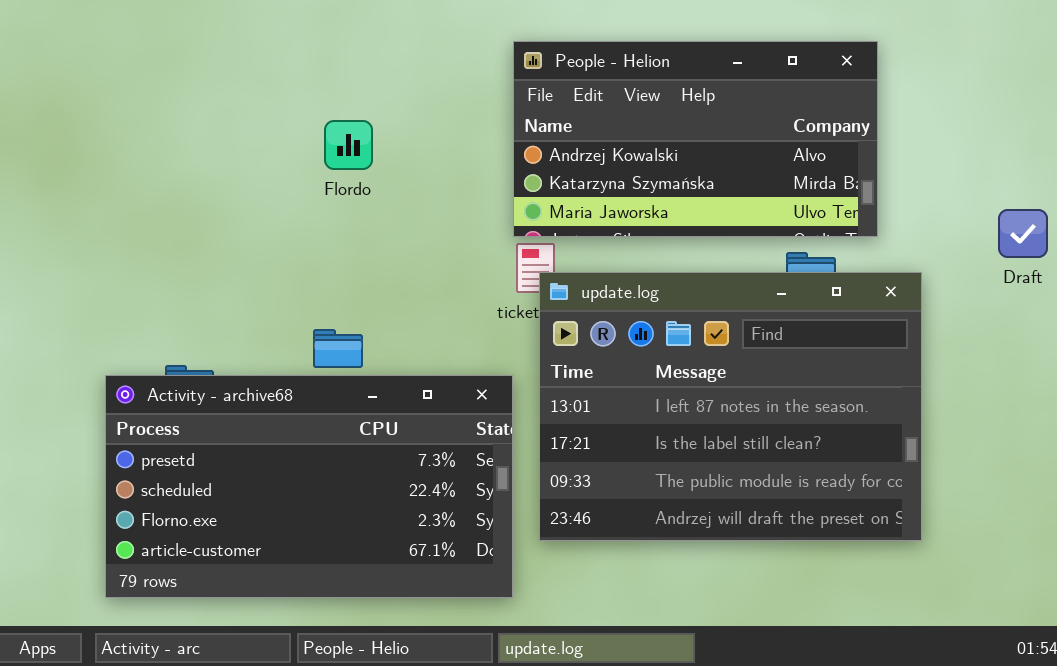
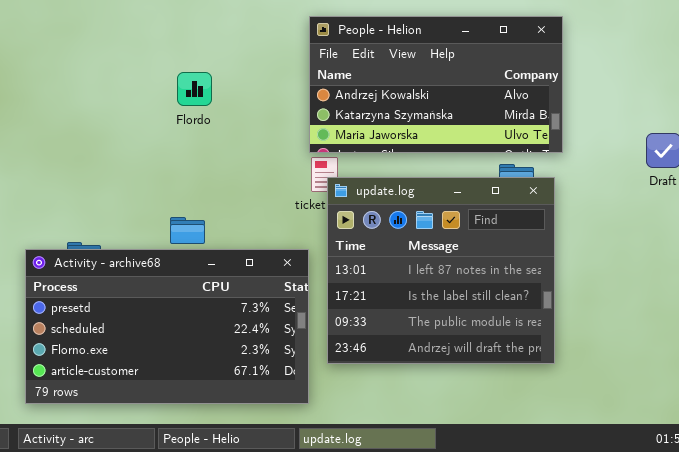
update.log: [539,272,922,541] -> [327,177,555,364], resized

